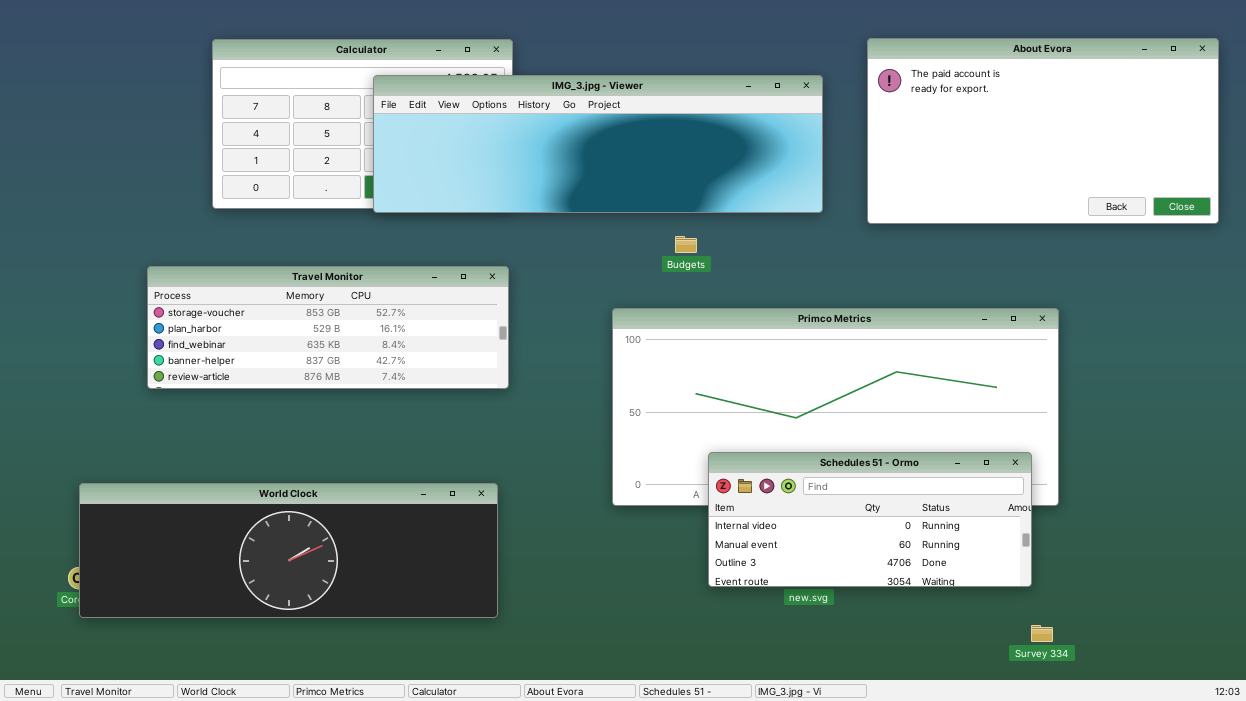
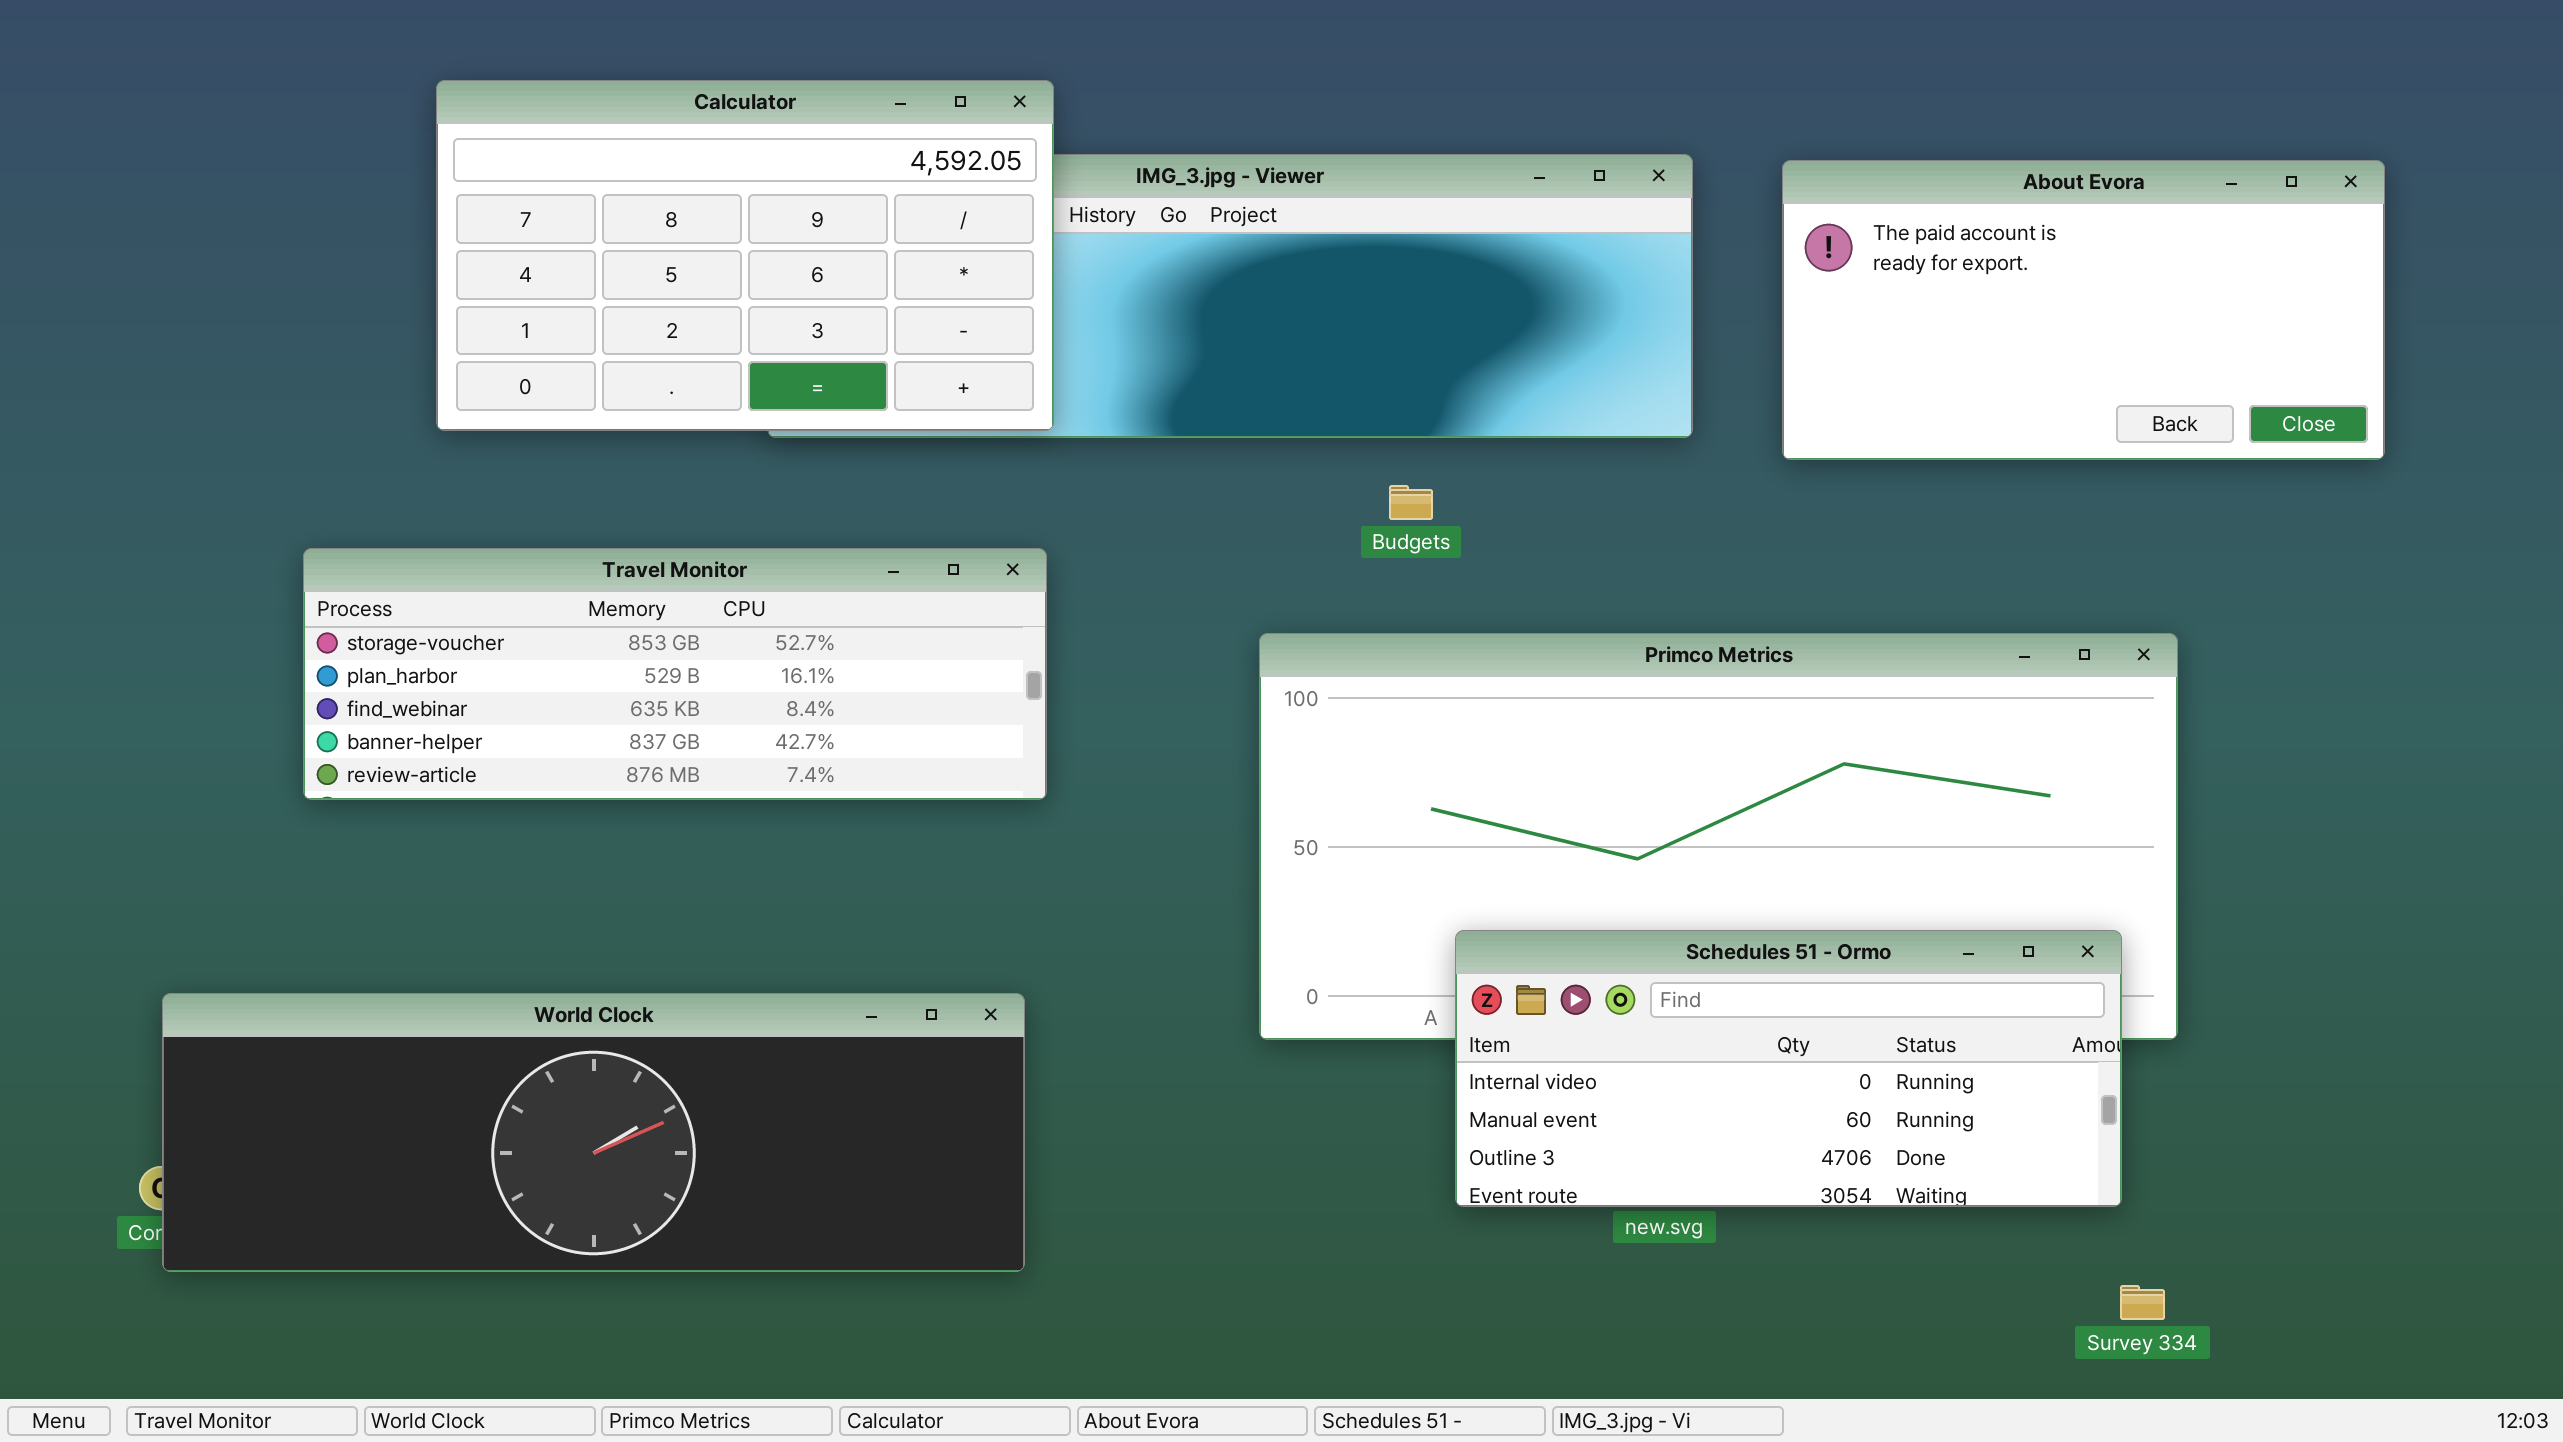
About Evora: [867,38,1219,224] -> [1782,160,2385,460], resized
Calculator: [212,39,513,209] -> [436,80,1054,431], raised

